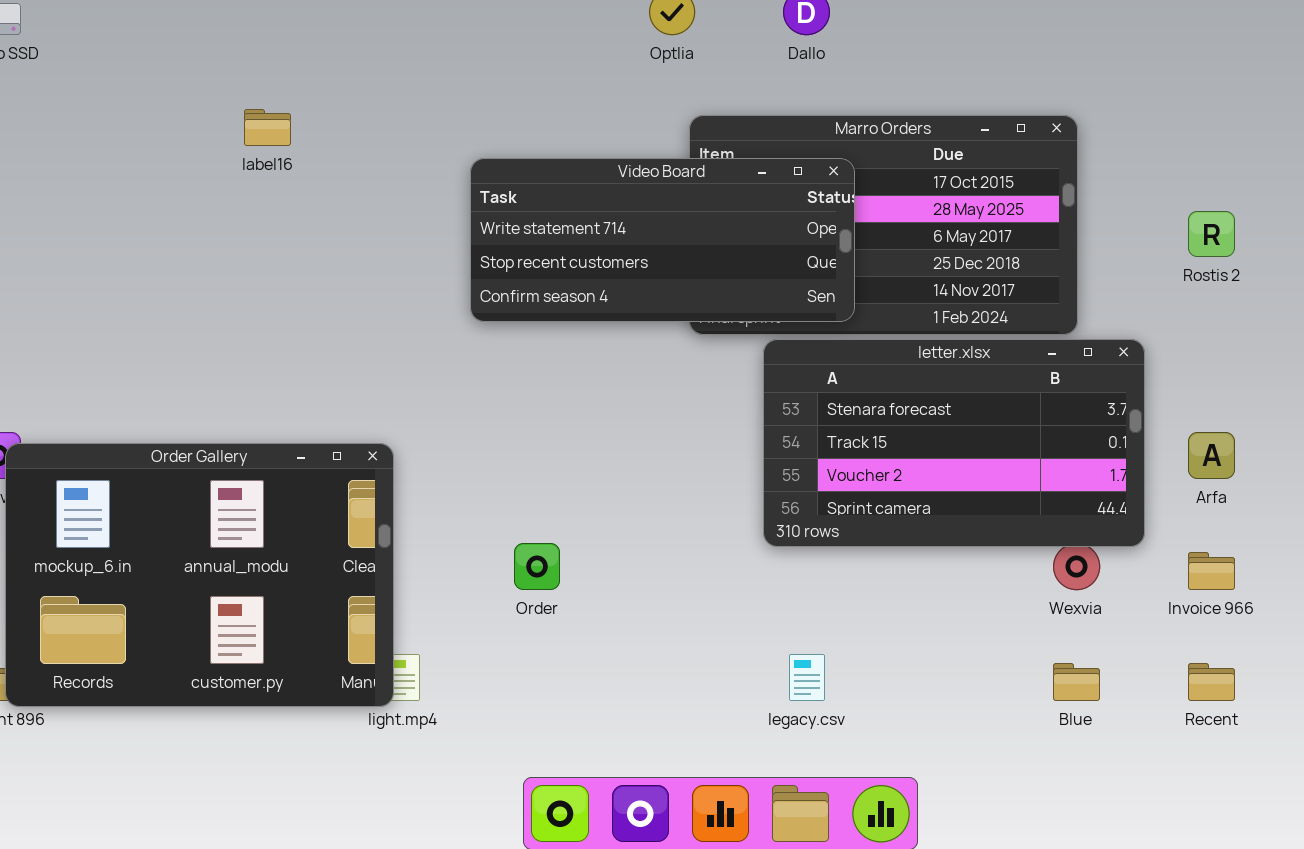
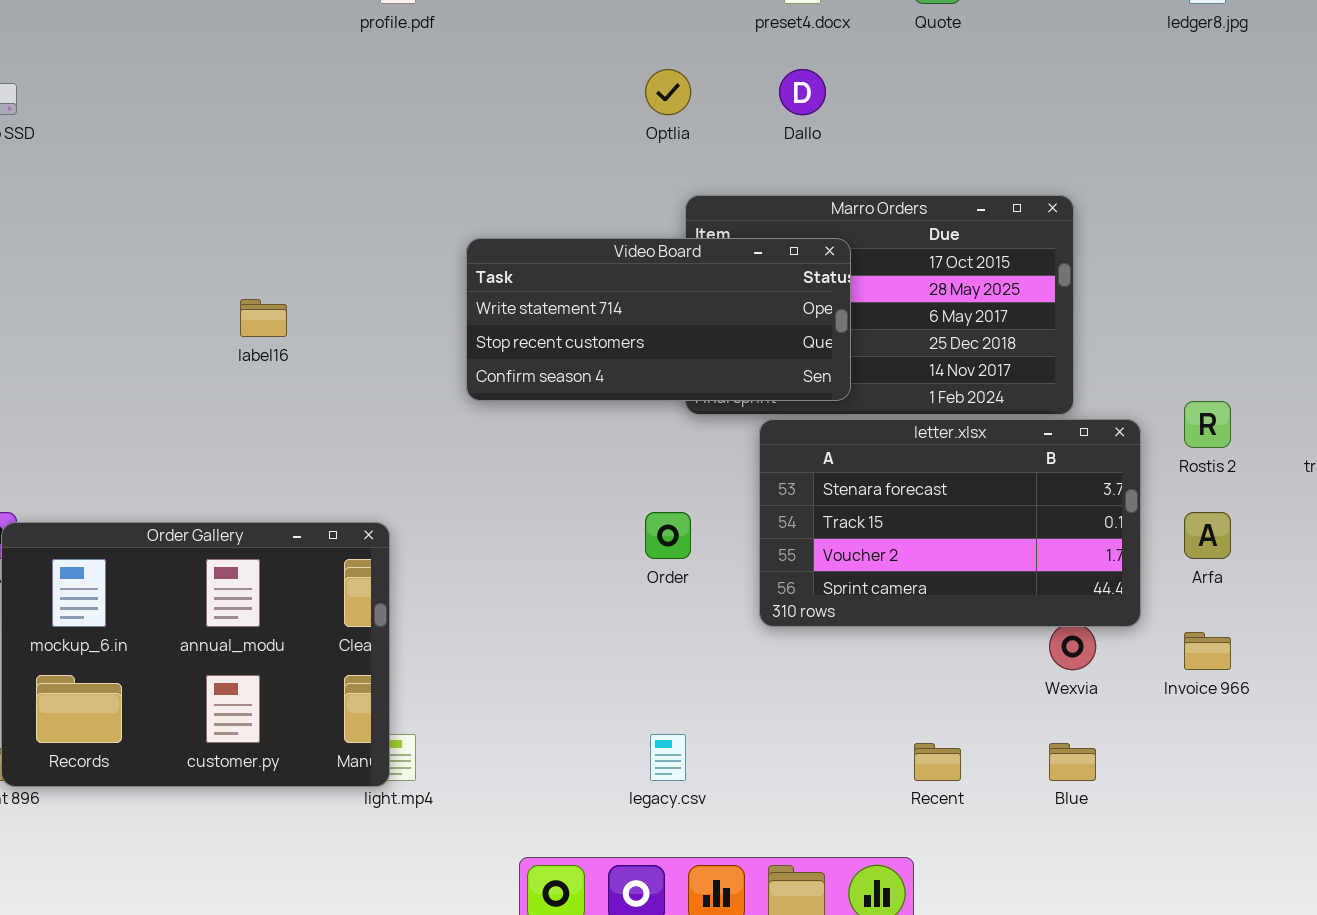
label16: [244,109,291,146] -> [240,299,287,337], moved
Rostis 2: [1188,211,1235,257] -> [1184,401,1231,448], moved
Order: [514,543,560,590] -> [645,512,691,559], moved
legacy.csv: [789,654,825,701] -> [650,734,686,781], moved
Recent: [1188,663,1235,701] -> [914,743,961,781], moved

